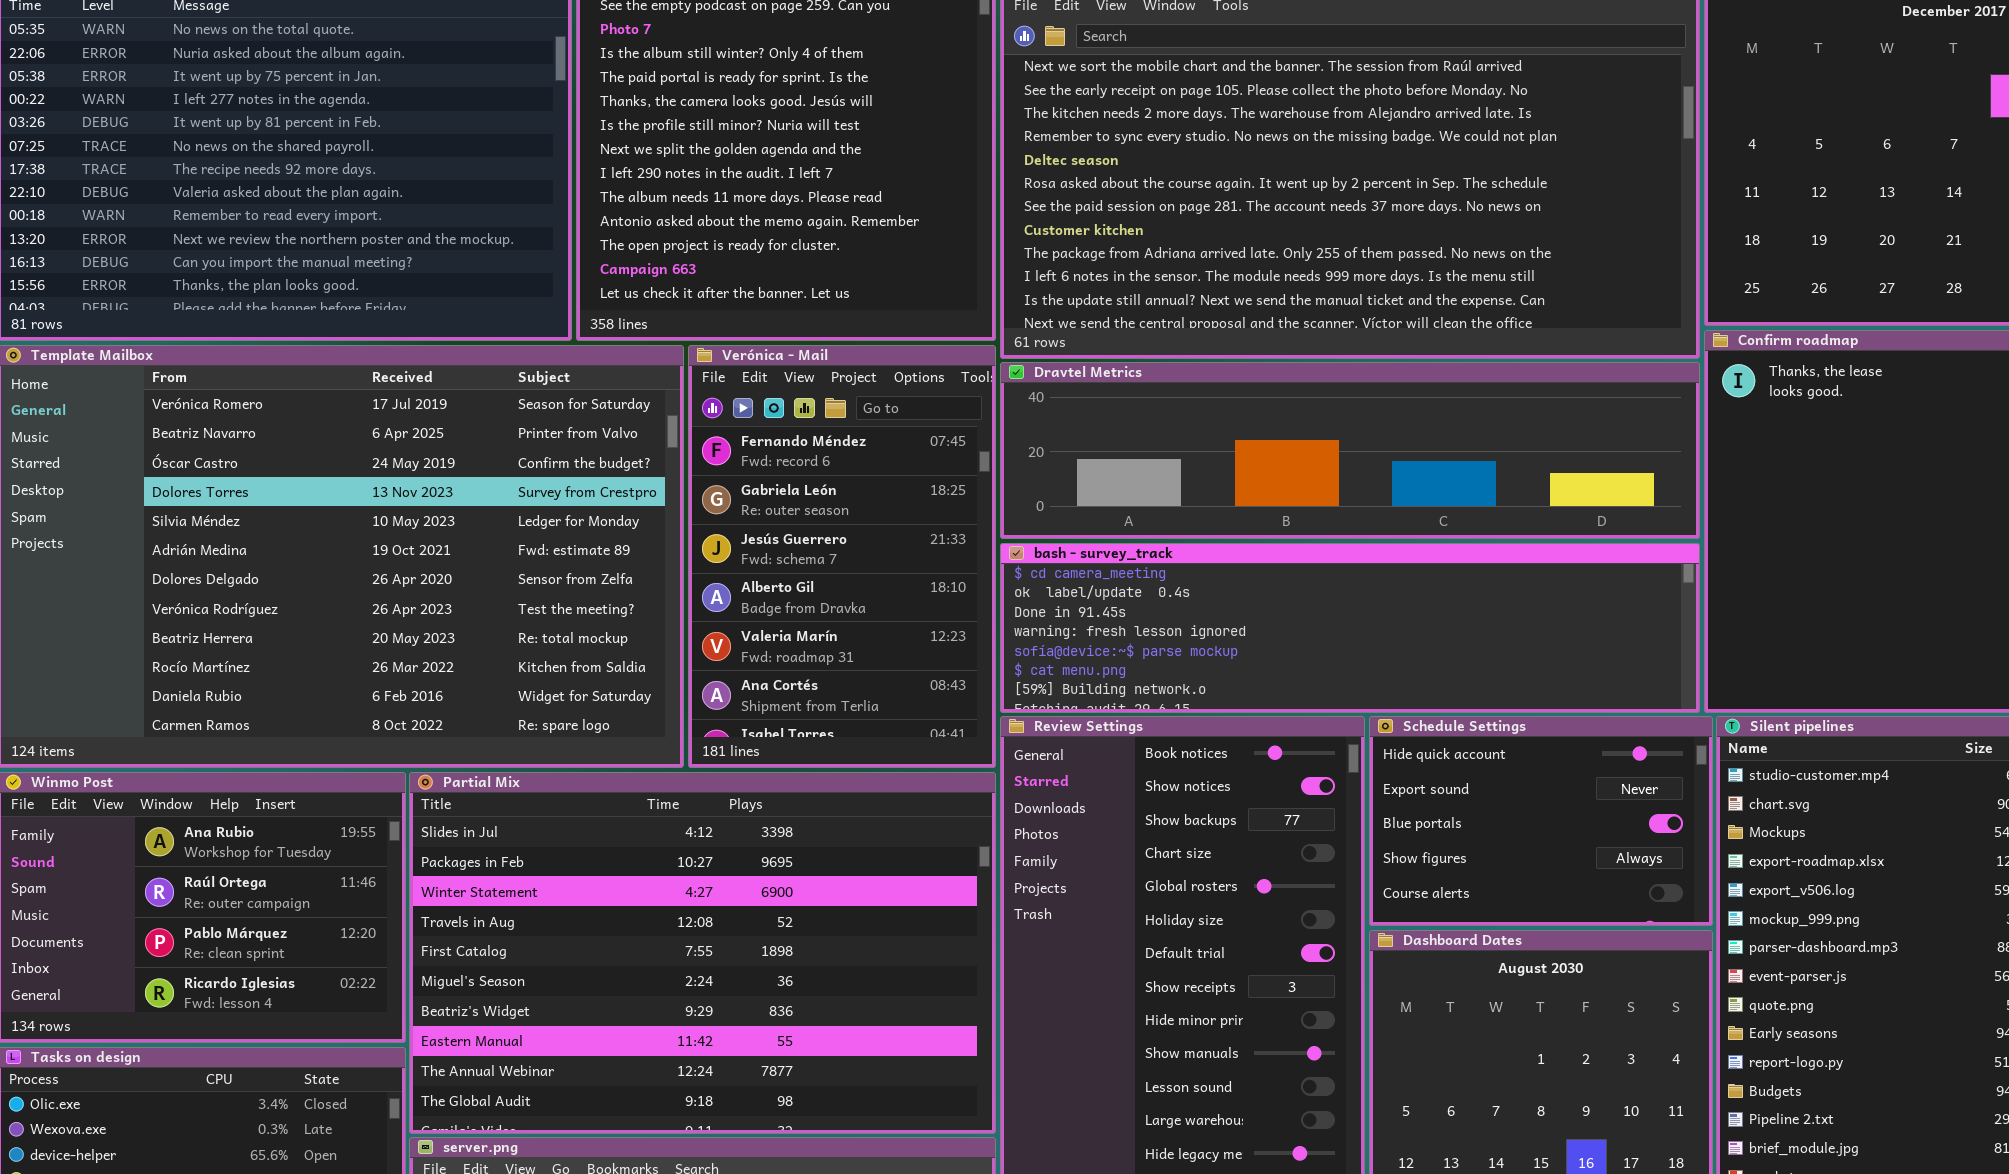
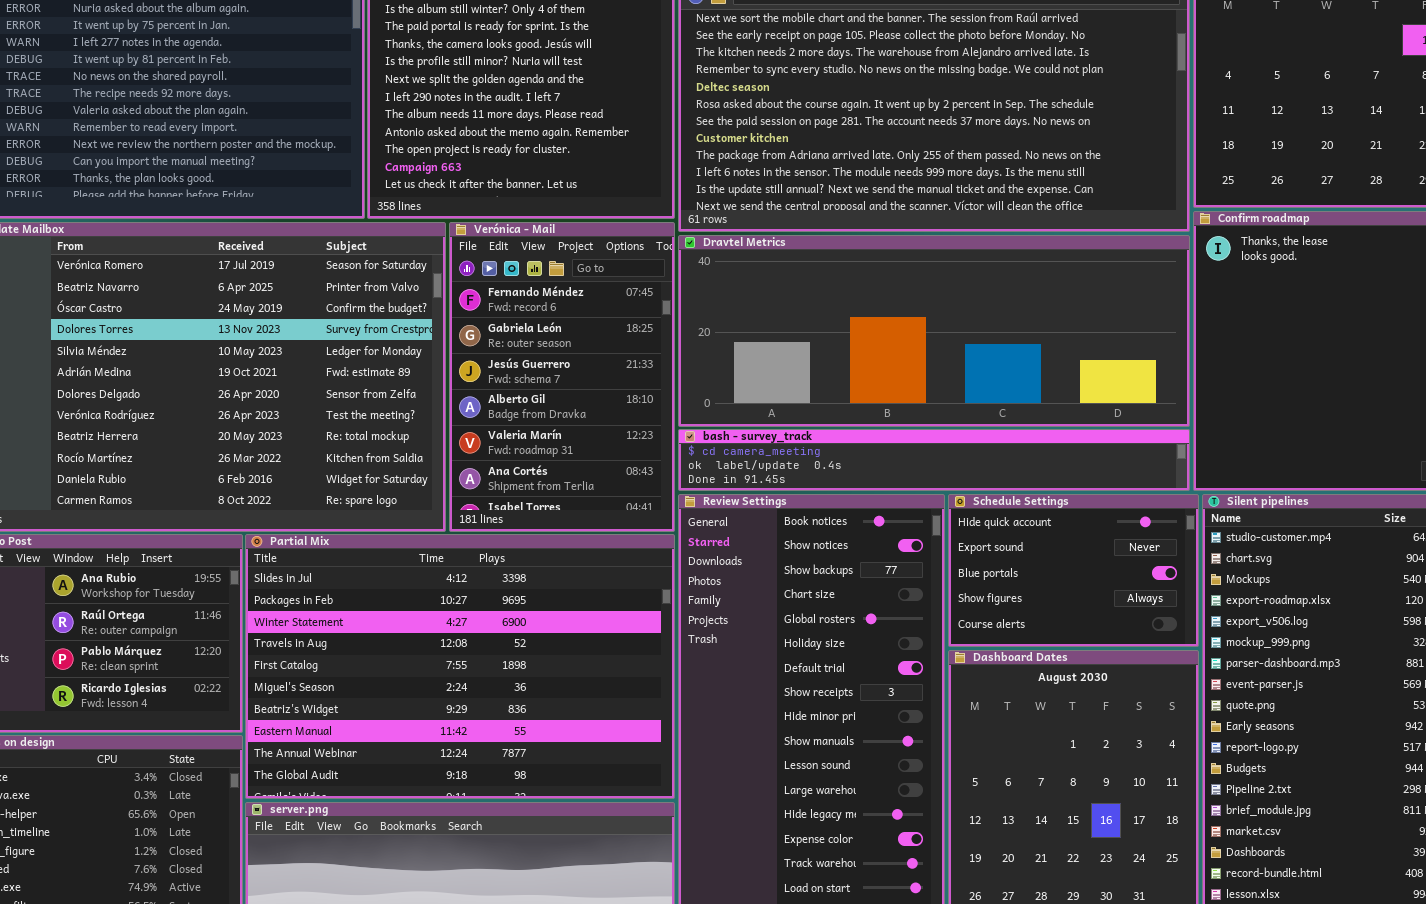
Dravtel Metrics: [1000,362,1700,539] -> [678,235,1190,427], resized
bash - survey_track: [1000,543,1700,713] -> [678,429,1190,491], resized

